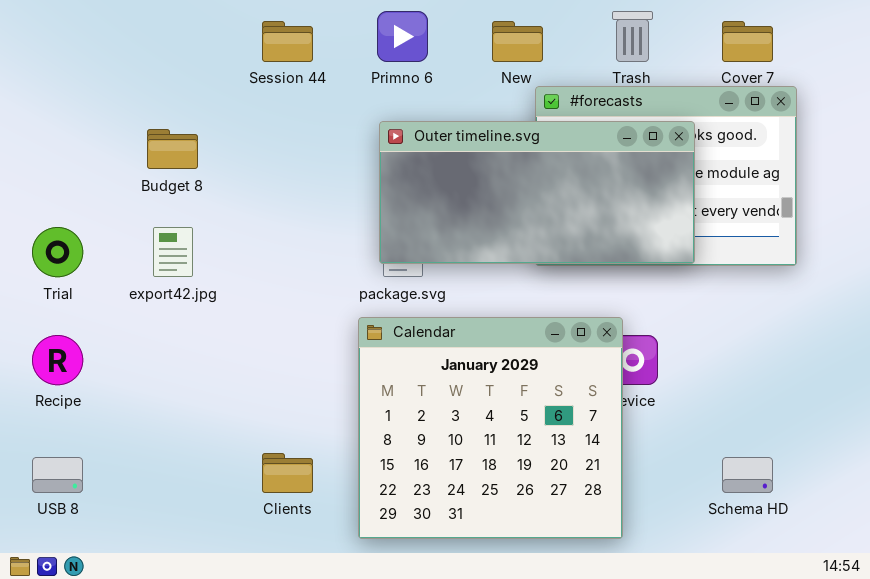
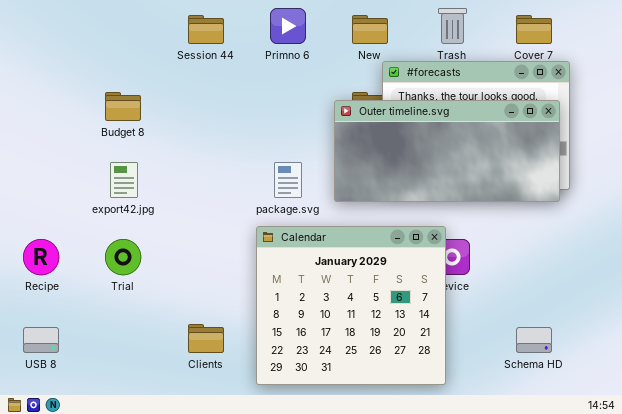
Outer timeline.svg: [379,121,695,264] -> [334,100,560,202], moved
Trial: [32,227,83,277] -> [105,239,141,275], moved

